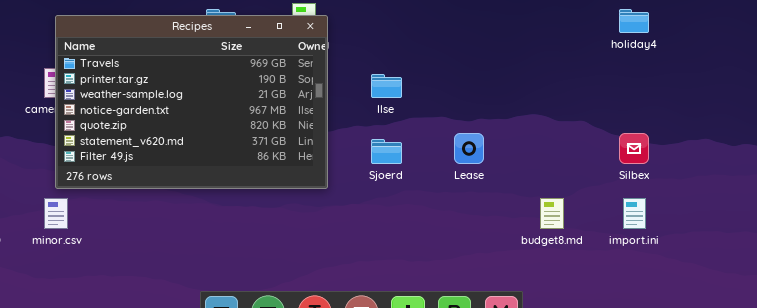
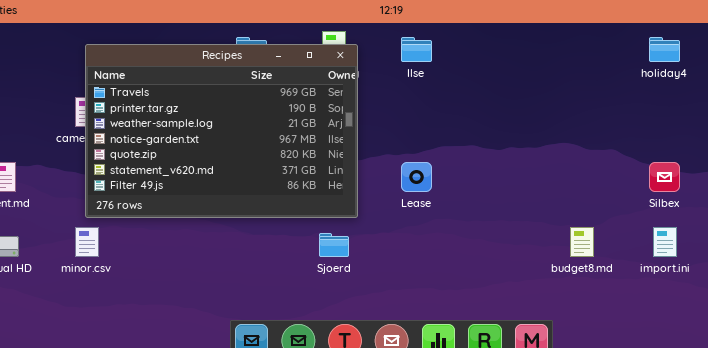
Ilse: [371,74,402,98] -> [401,37,432,62], moved
Lease: [454,133,484,164] -> [401,162,432,192], moved
Sjoerd: [371,139,402,164] -> [319,233,349,257], moved

